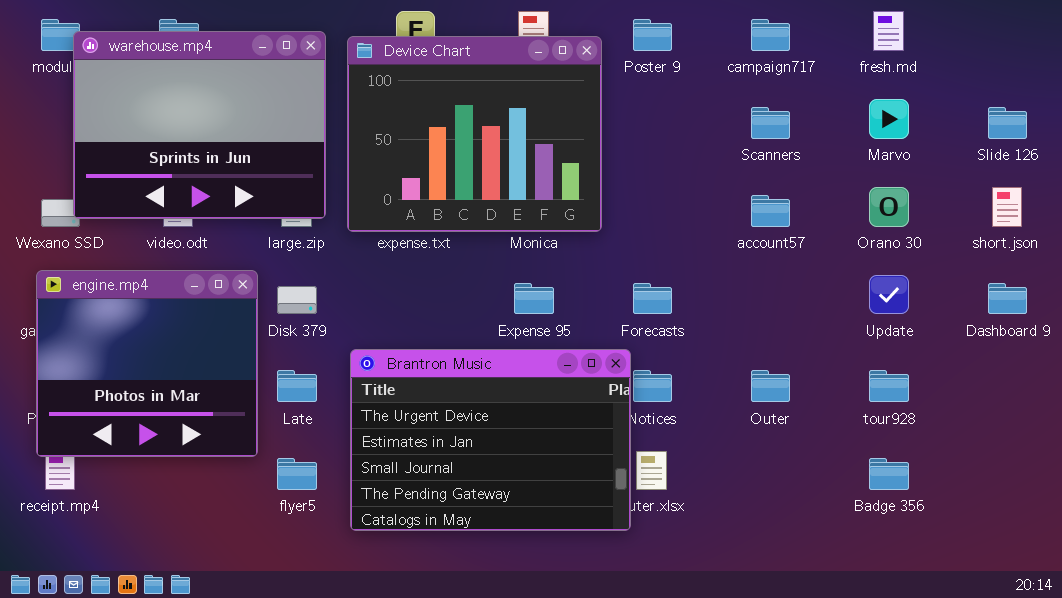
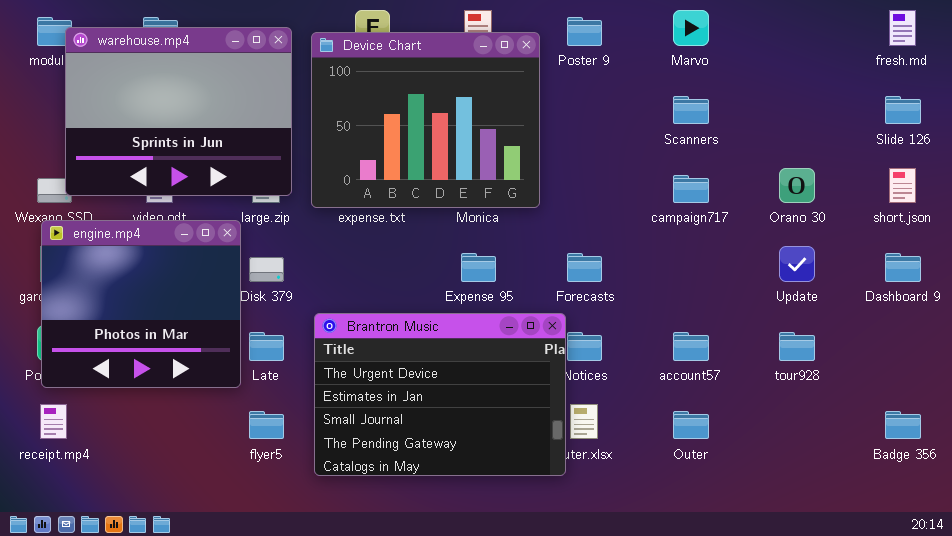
fresh.md: [873,11,904,51] -> [889,10,916,46], moved
campaign717: [751,19,790,51] -> [673,175,709,203], moved
Marvo: [869,99,909,139] -> [673,10,709,46], moved
account57: [751,195,790,227] -> [673,332,709,361], moved
engine.mp4: [36,270,258,457] -> [41,220,241,388], moved
Outer: [751,370,790,402] -> [673,411,709,439], moved
Badge 356: [869,458,909,490] -> [885,411,921,439], moved

